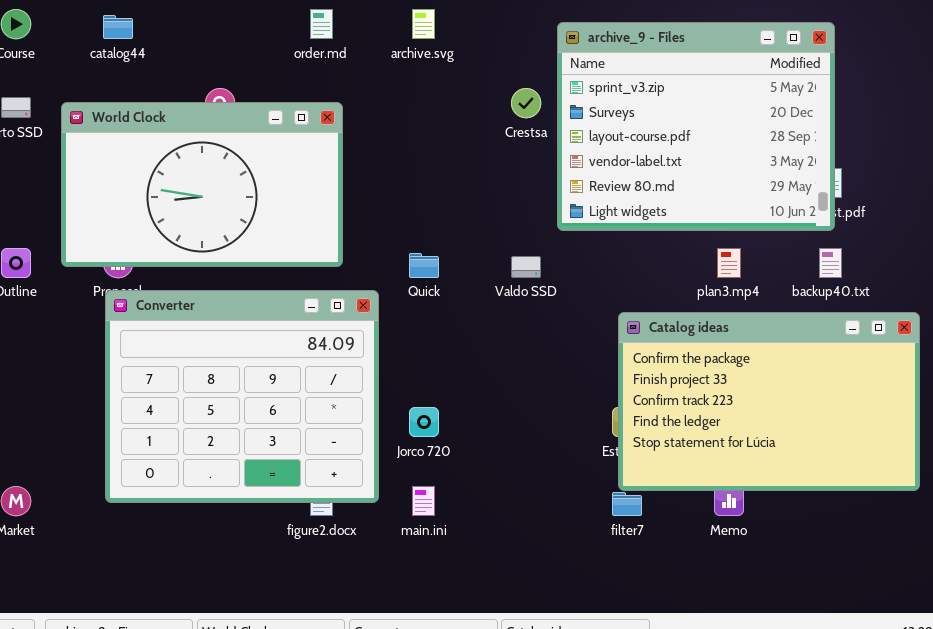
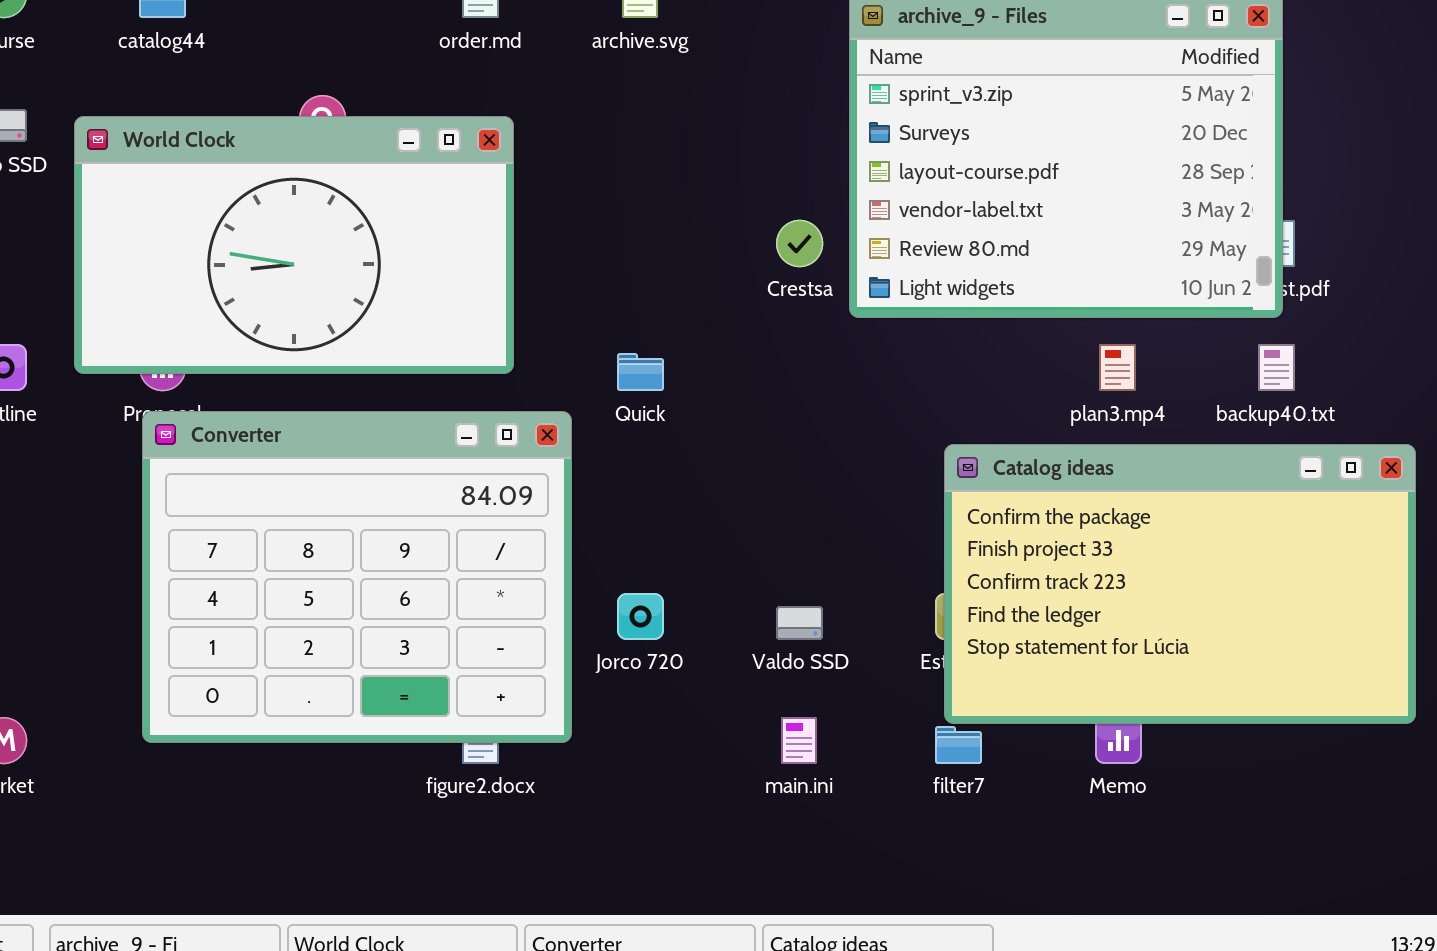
Crestsa: [511,88,541,118] -> [776,220,823,267], moved
Valdo SSD: [511,256,541,278] -> [776,606,823,640], moved
main.ini: [412,486,435,516] -> [781,717,817,764], moved

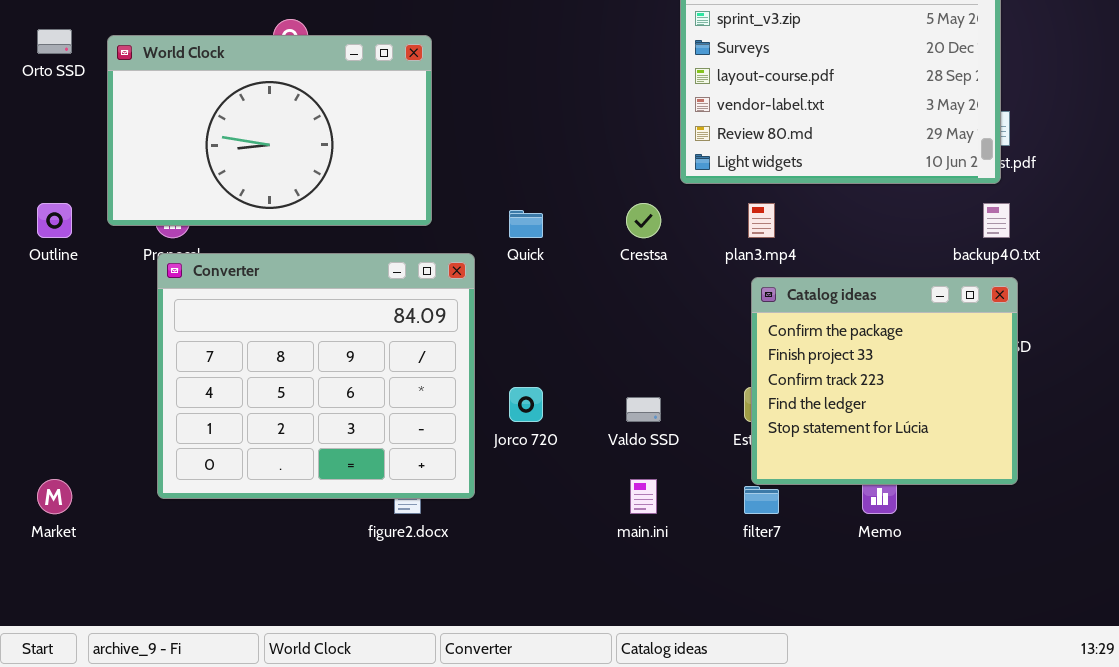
Crestsa: [776,220,823,267] -> [626,203,661,238], moved
plan3.mp4: [1099,344,1136,391] -> [748,203,775,238], moved
Catalog ideas: [944,444,1416,724] -> [751,277,1018,485], resized

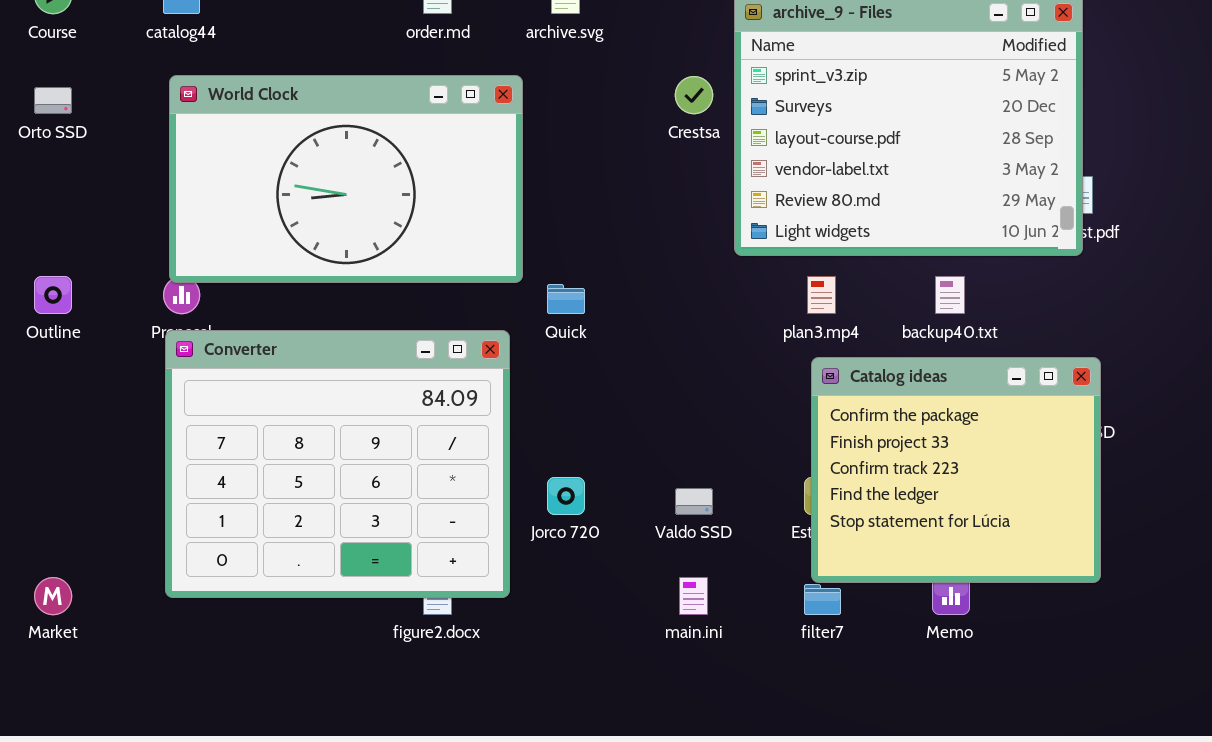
World Clock: [107,35,432,226] -> [169,75,523,283], moved
Crestsa: [626,203,661,238] -> [675,76,713,114], moved
backup40.txt: [983,203,1010,238] -> [935,276,965,314], moved

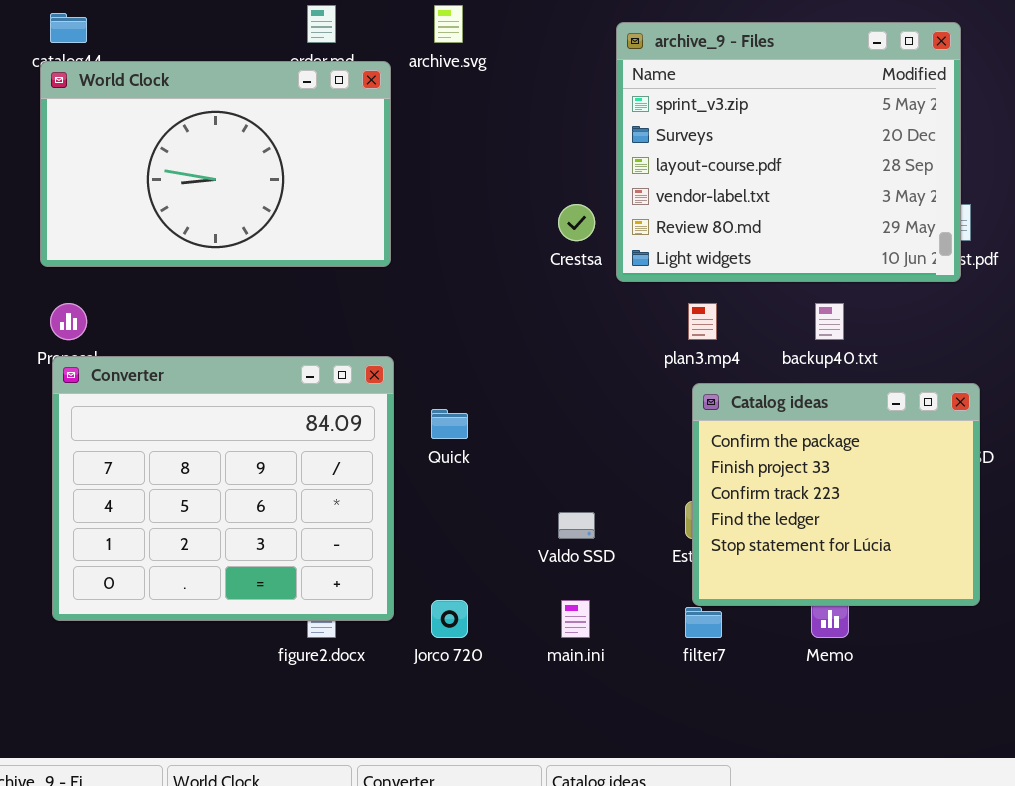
World Clock: [169,75,523,283] -> [40,61,391,267], moved
Crestsa: [675,76,713,114] -> [558,204,595,241], moved
Quick: [547,284,585,314] -> [431,409,468,439], moved
Jorco 720: [547,477,585,515] -> [431,600,468,638], moved

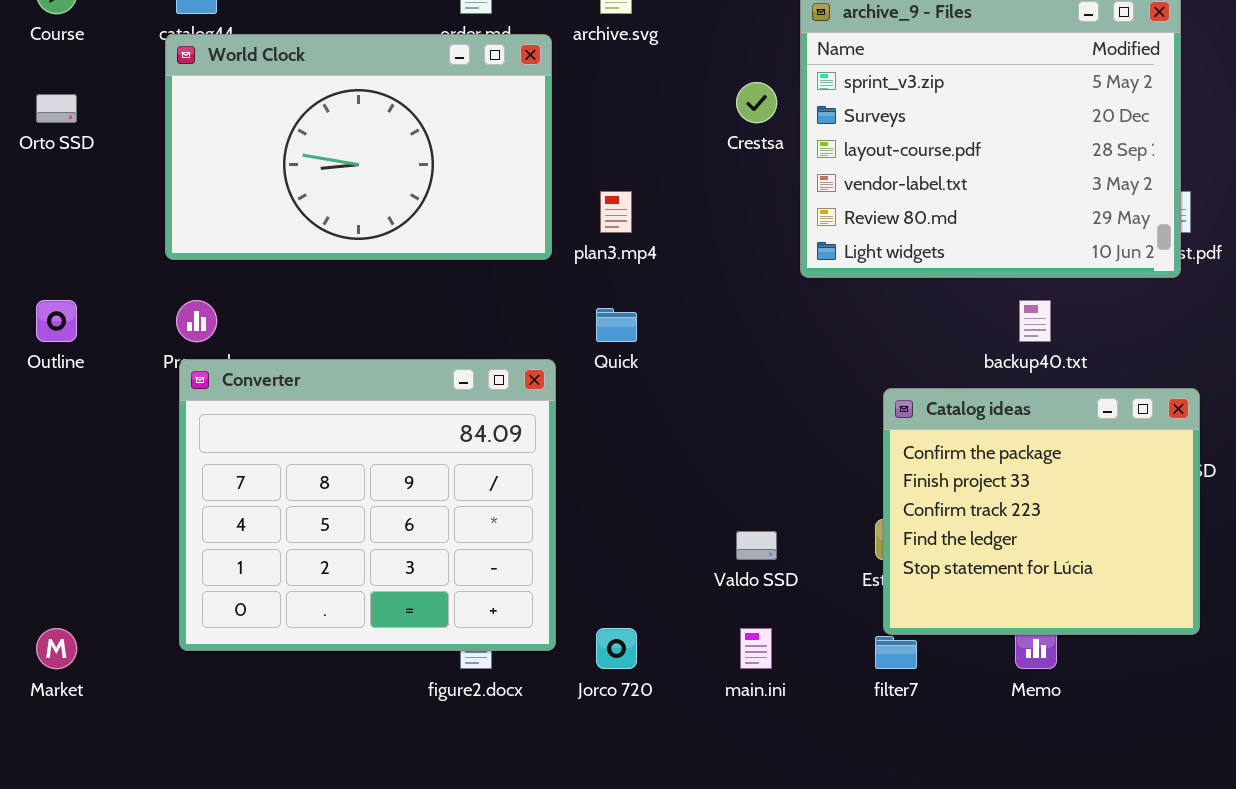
Crestsa: [558,204,595,241] -> [736,82,777,123], moved
plan3.mp4: [688,303,717,340] -> [600,191,632,233], moved
Quick: [431,409,468,439] -> [596,308,637,342], moved

